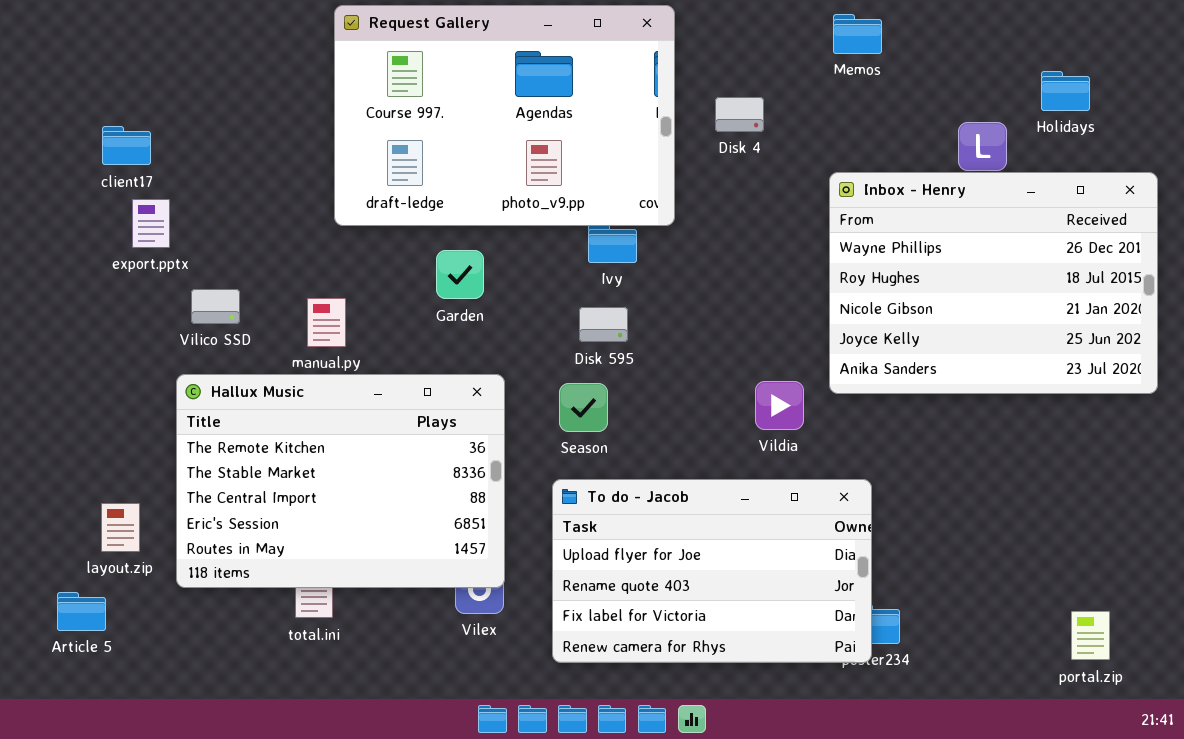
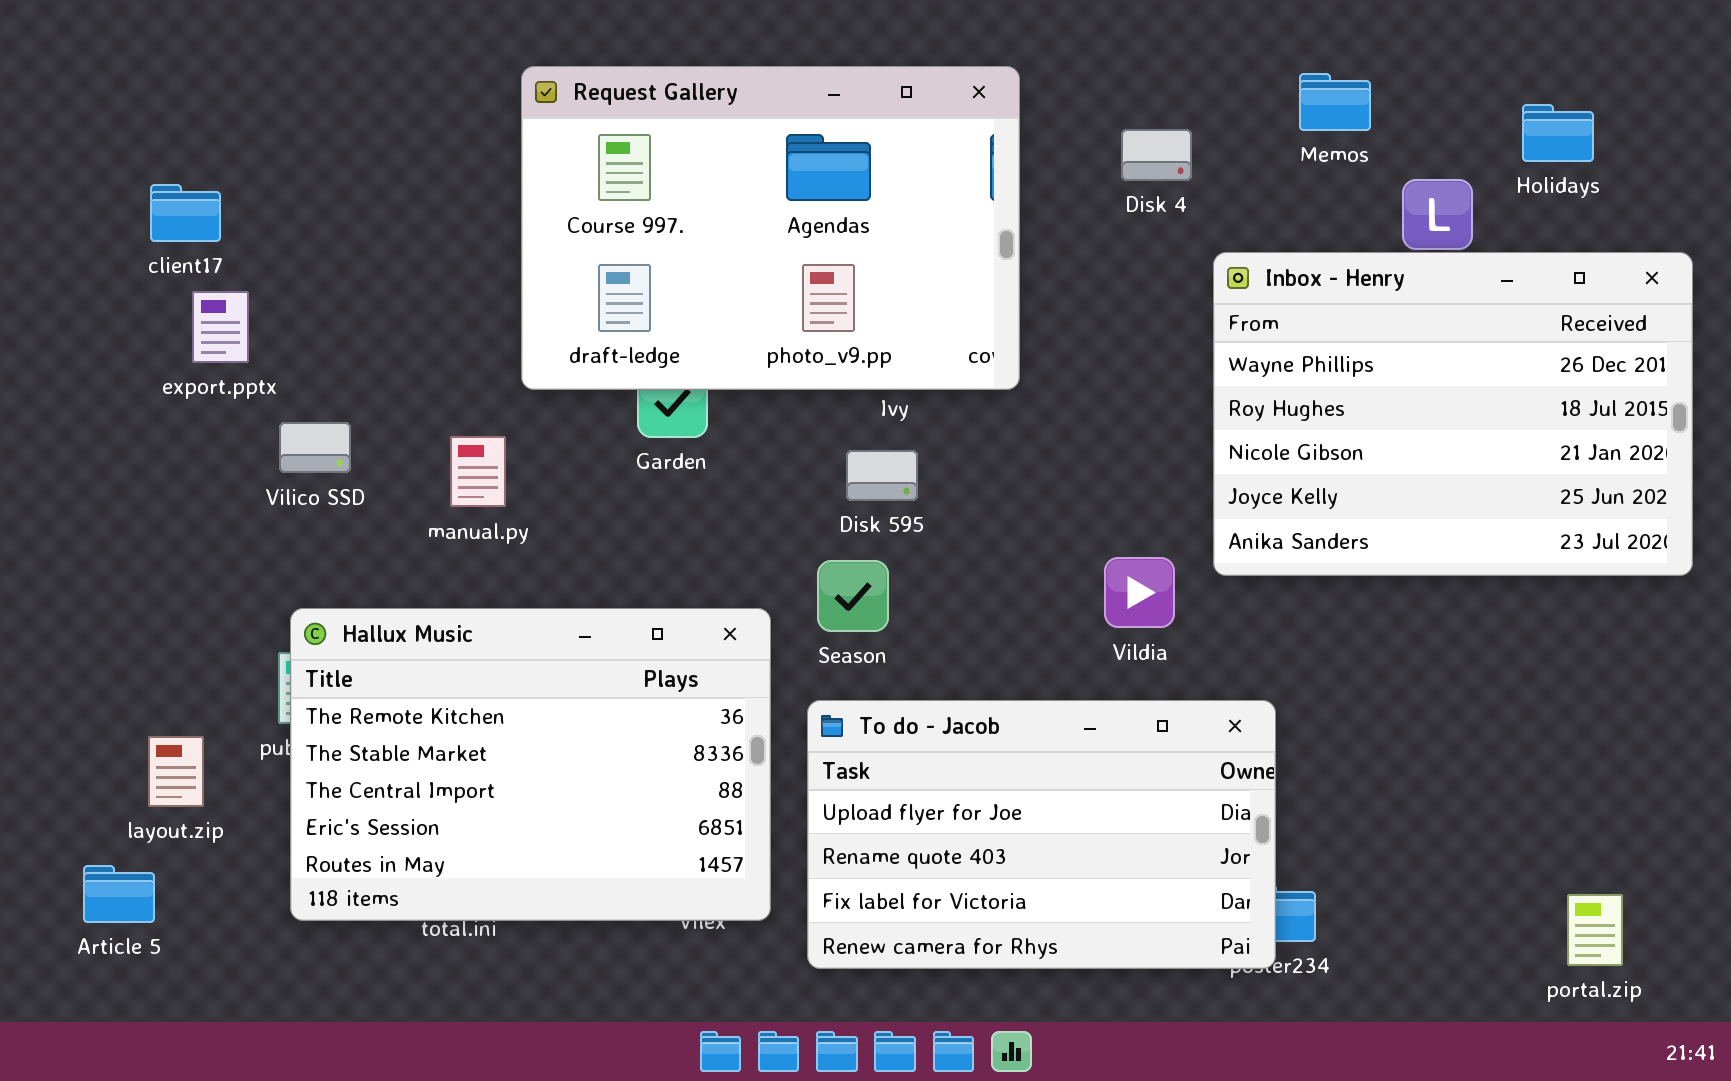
Request Gallery: [334,5,675,226] -> [521,66,1020,390], moved
Memos: [833,14,882,54] -> [1299,73,1371,131], moved
Disk 4: [715,97,764,132] -> [1121,129,1192,181], moved
Hallux Music: [176,374,505,588] -> [290,608,771,921], moved

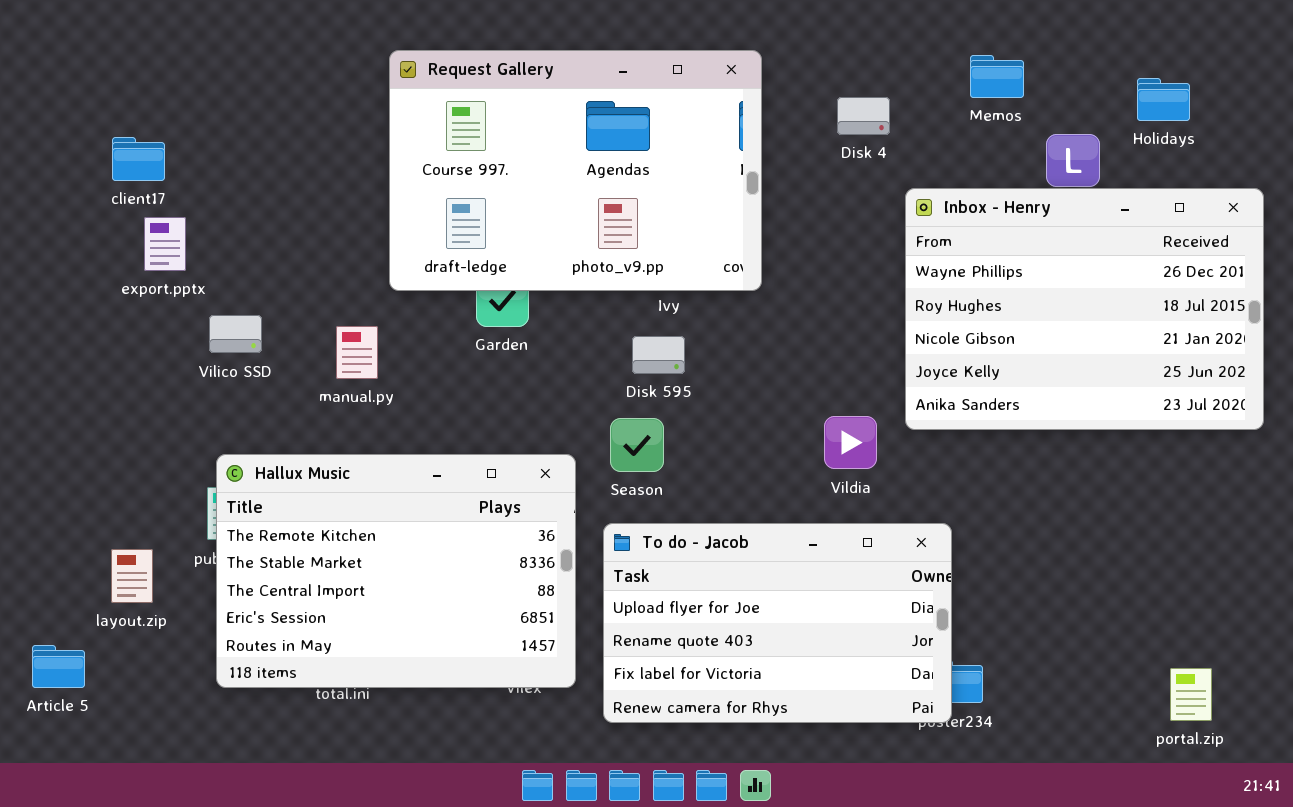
Article 5: [83,865,155,923] -> [32,645,85,688], moved

